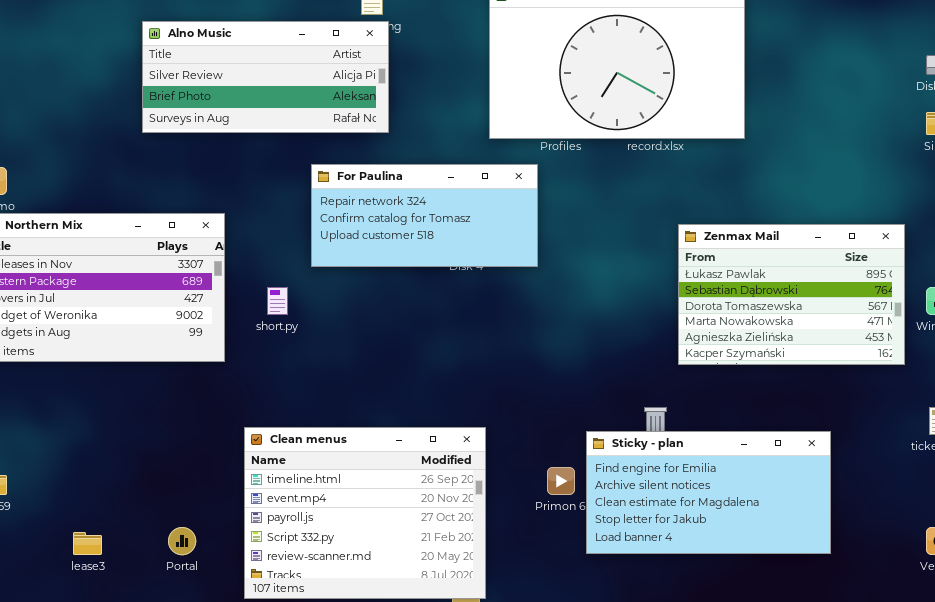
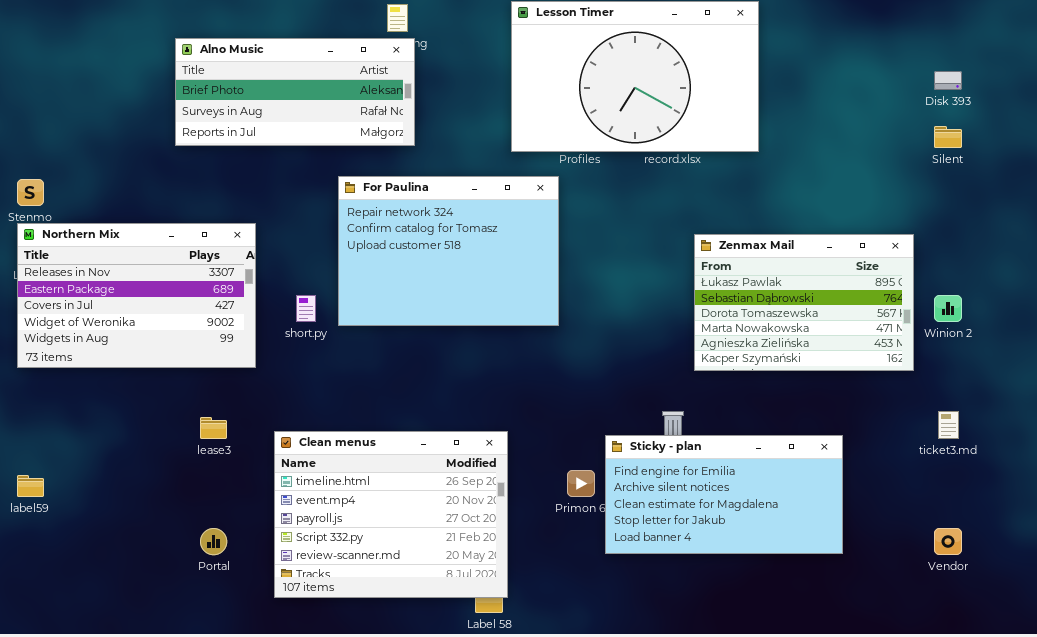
Alno Music: [142,21,389,133] -> [175,38,415,146], scrolled down 1 row
For Paulina: [311,164,538,267] -> [338,176,559,326], resized
lease3: [73,532,102,555] -> [200,417,227,439], moved

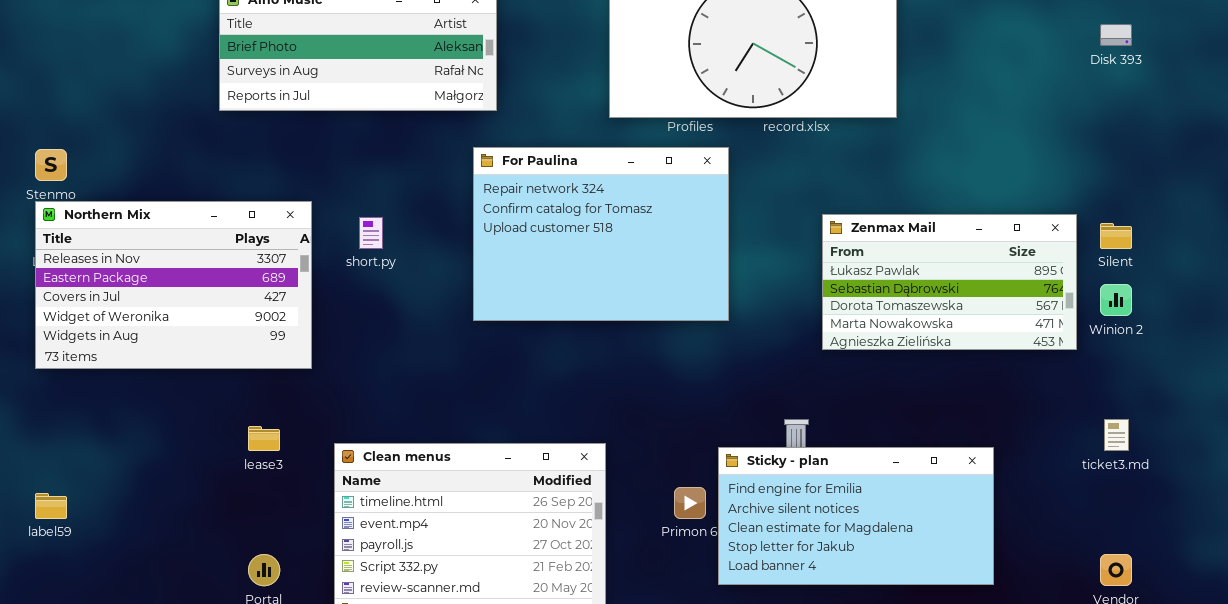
Silent: [934,126,962,148] -> [1100,223,1132,249], moved
For Paulina: [338,176,559,326] -> [473,147,729,321], moved
Zenmax Mail: [694,234,914,371] -> [822,214,1077,350], resized
short.py: [296,295,316,322] -> [359,217,383,249], moved

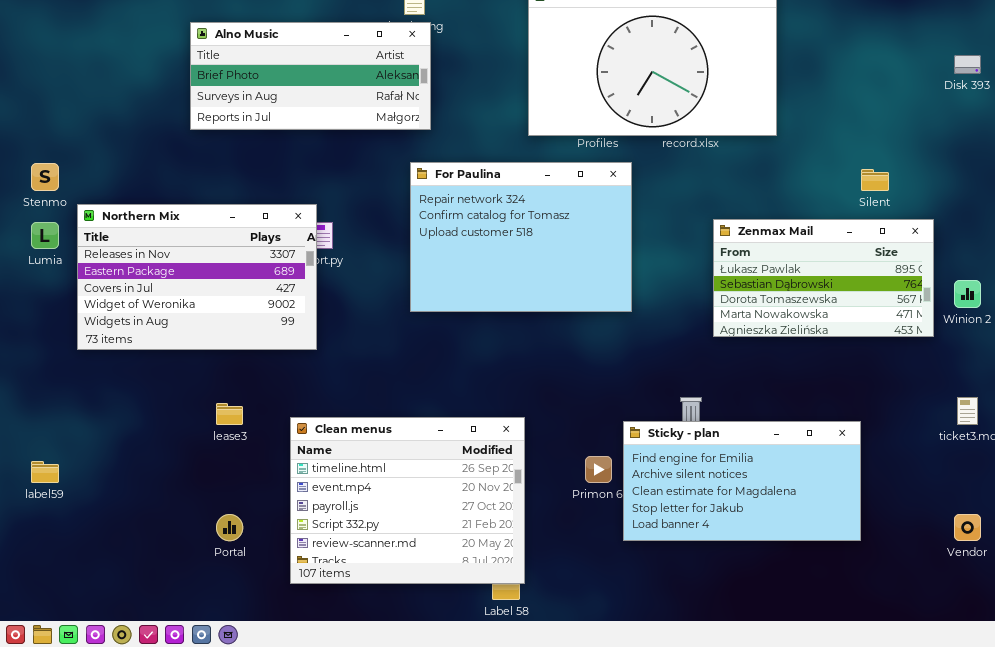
Northern Mix: [35,201,312,369] -> [77,204,317,350], moved
Silent: [1100,223,1132,249] -> [861,169,889,191], moved

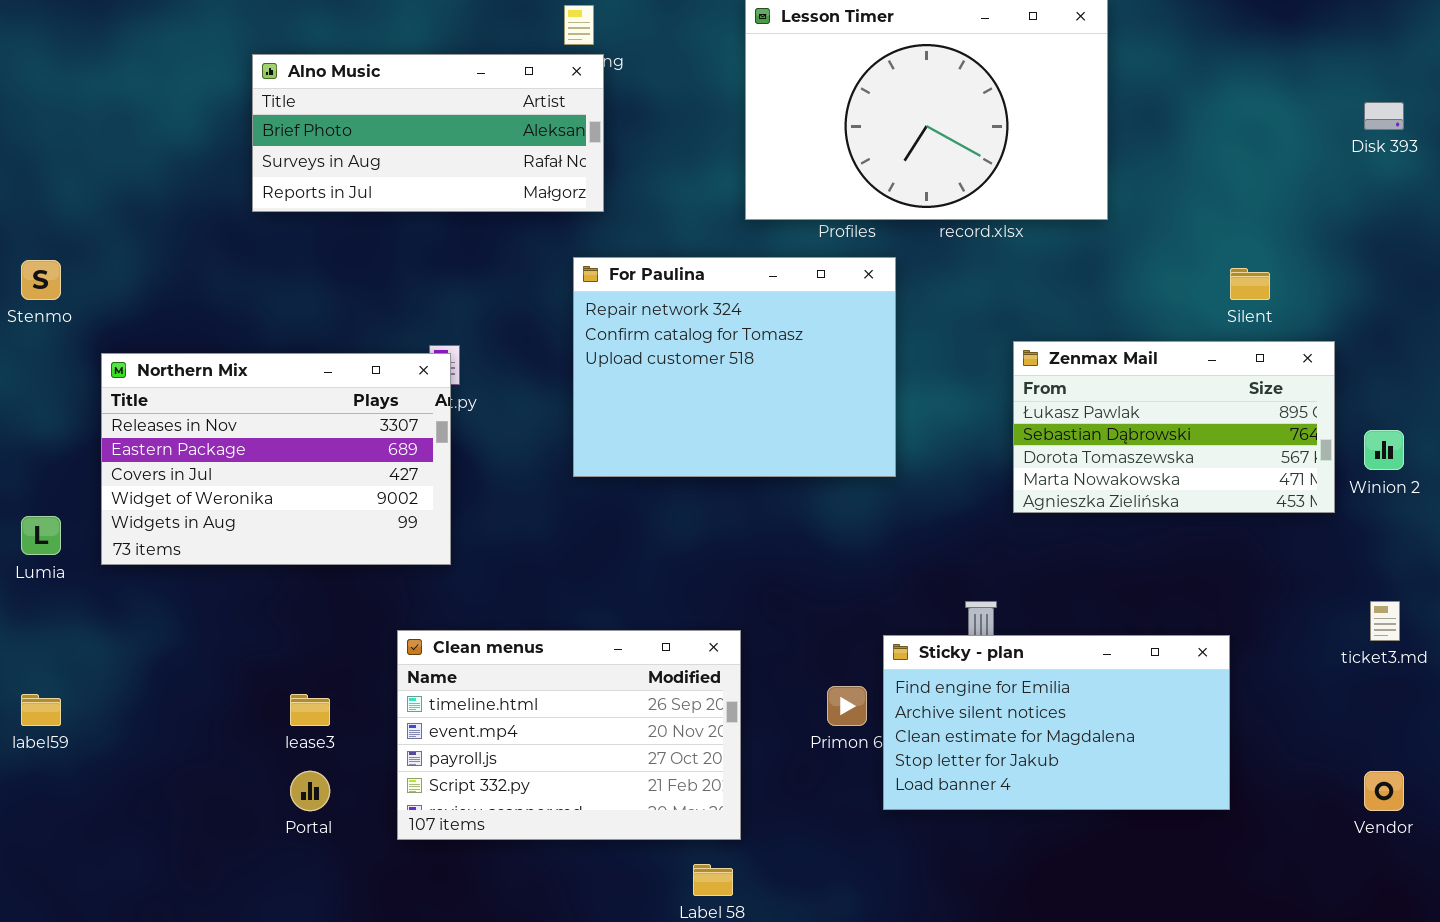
Northern Mix: [77,204,317,350] -> [101,353,451,565], moved
Lumia: [31,222,59,249] -> [21,516,61,555], moved
lease3: [216,403,243,425] -> [290,694,330,726], moved
Clean menus: [290,417,525,584] -> [397,630,741,840], resized

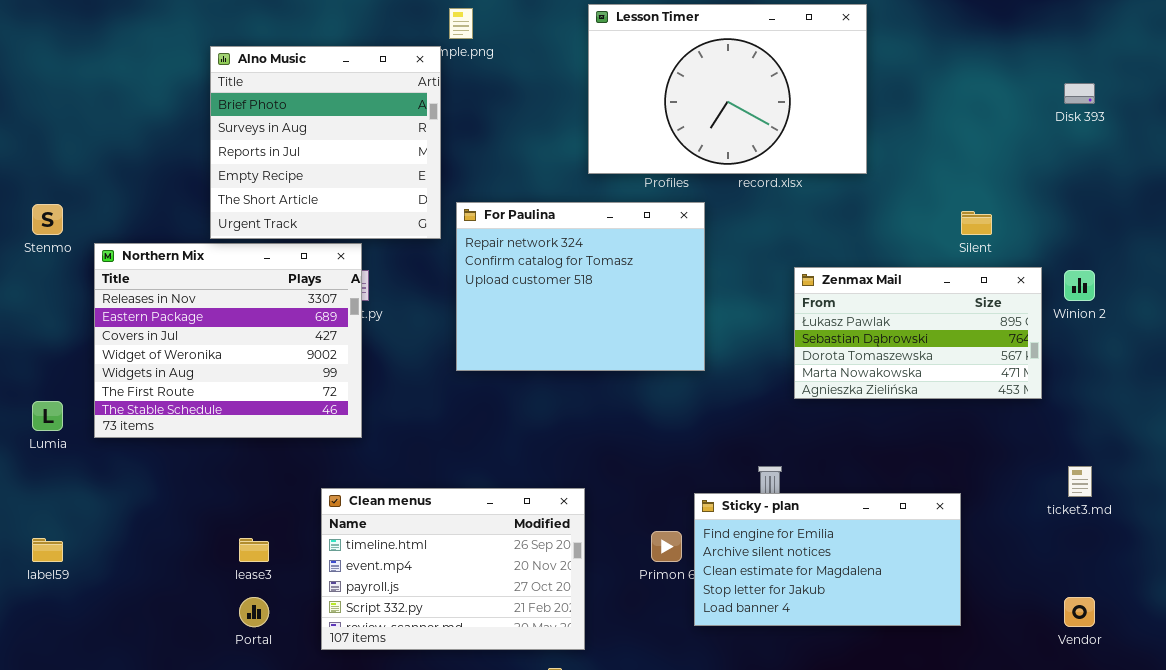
Alno Music: [252,54,604,212] -> [210,46,441,239], resized
Northern Mix: [101,353,451,565] -> [94,243,362,438], resized
Winion 2: [1364,430,1404,470] -> [1064,270,1095,301], moved

